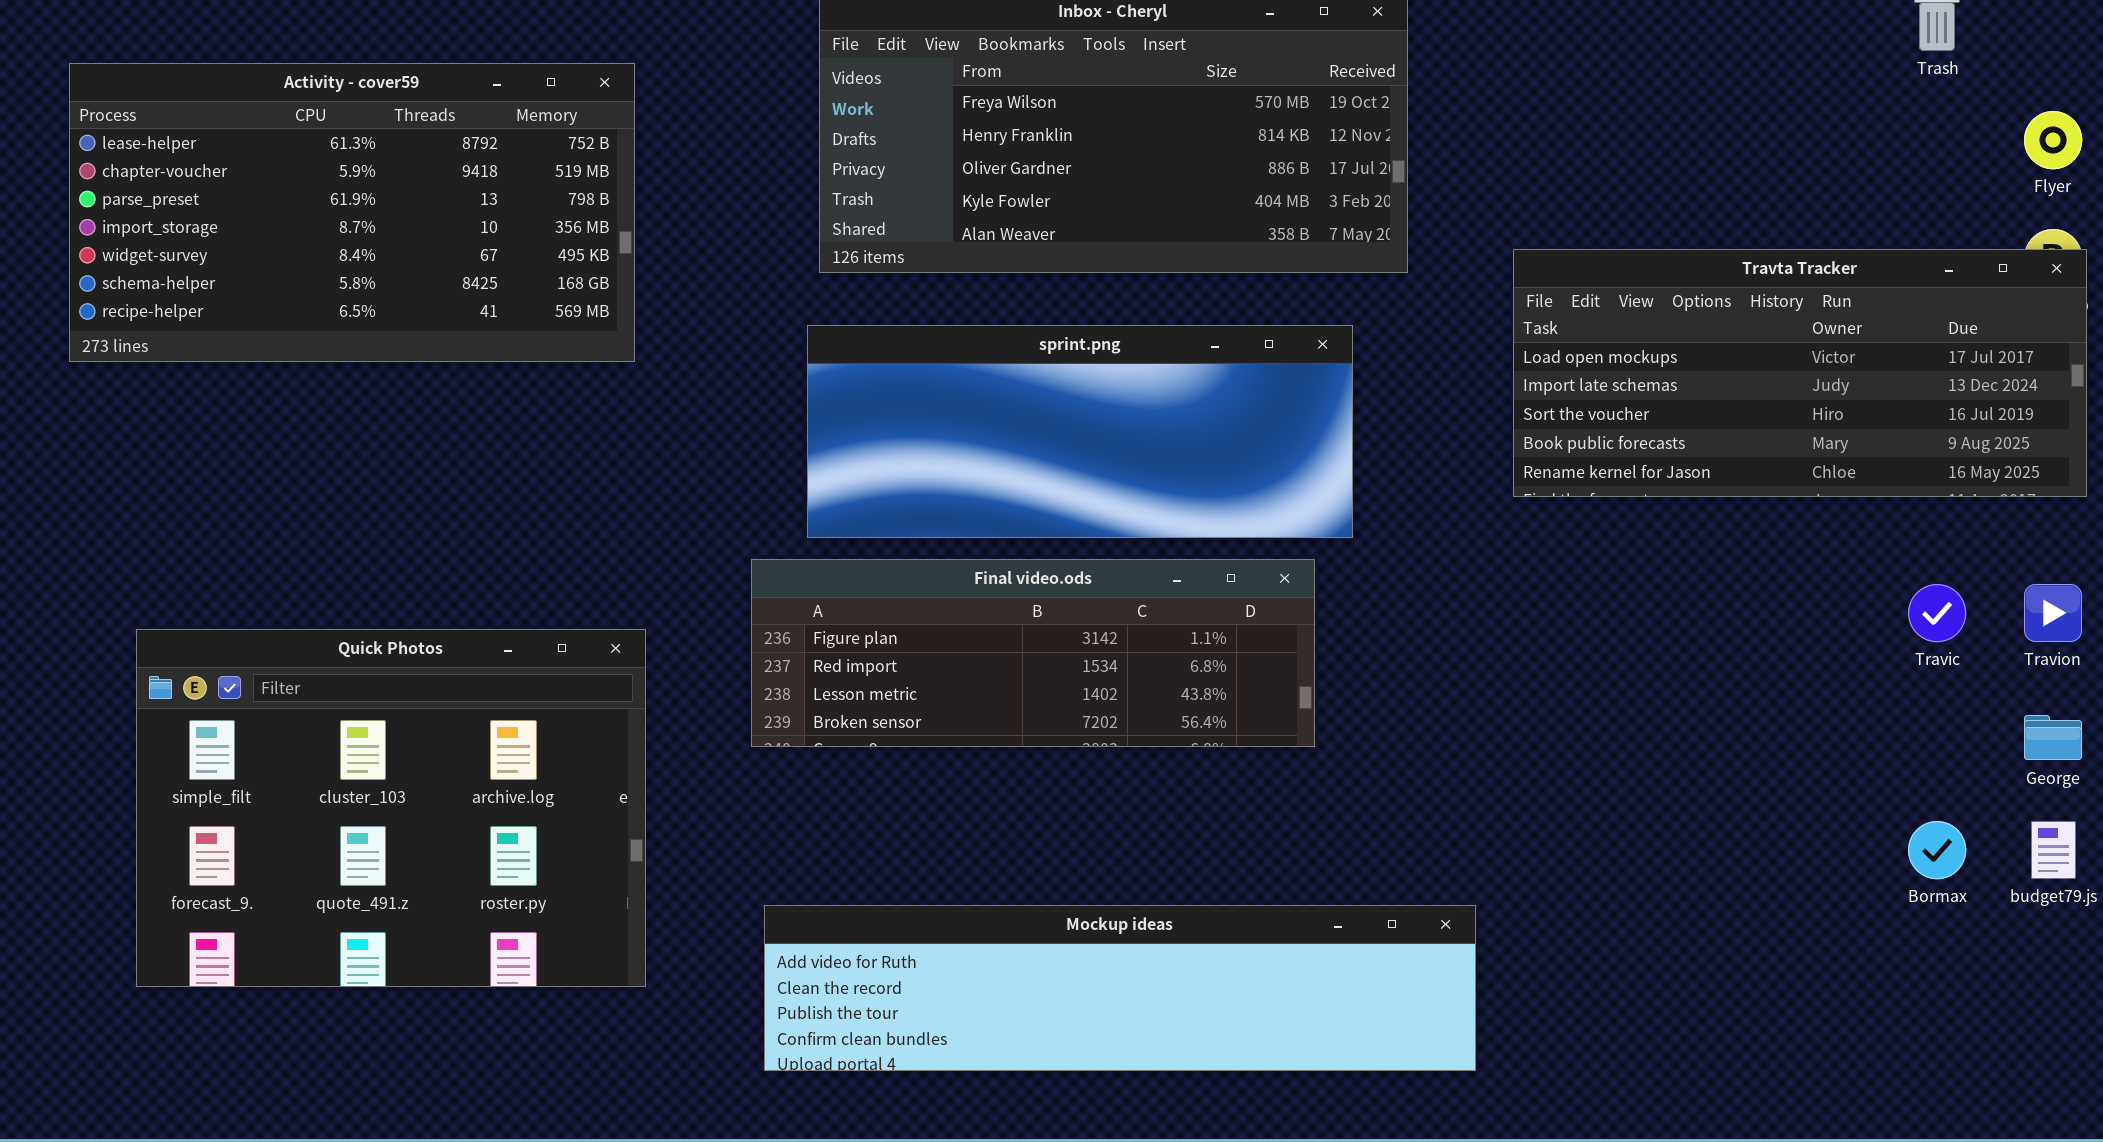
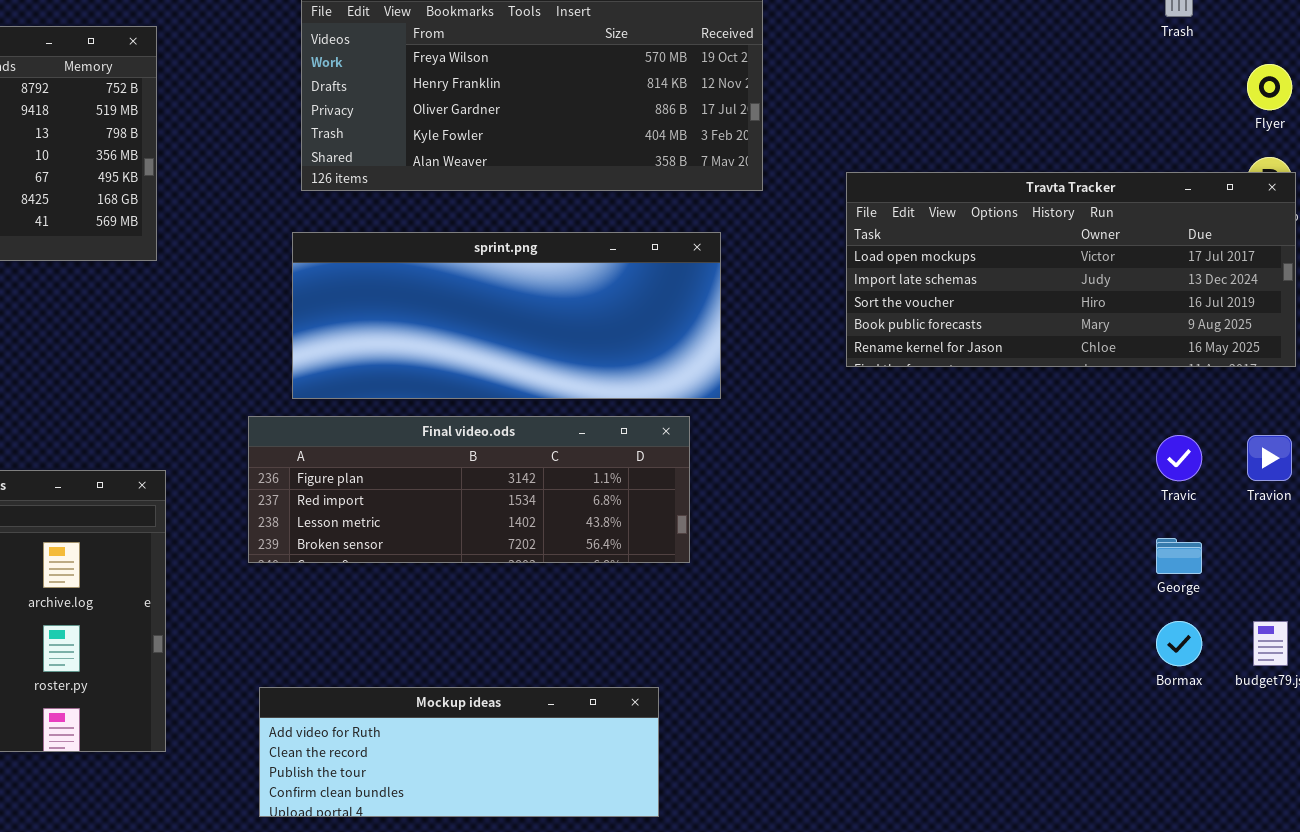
George: [2024,715,2082,760] -> [1156,538,1202,574], moved
Mockup ideas: [764,905,1476,1071] -> [259,687,659,817], resized

